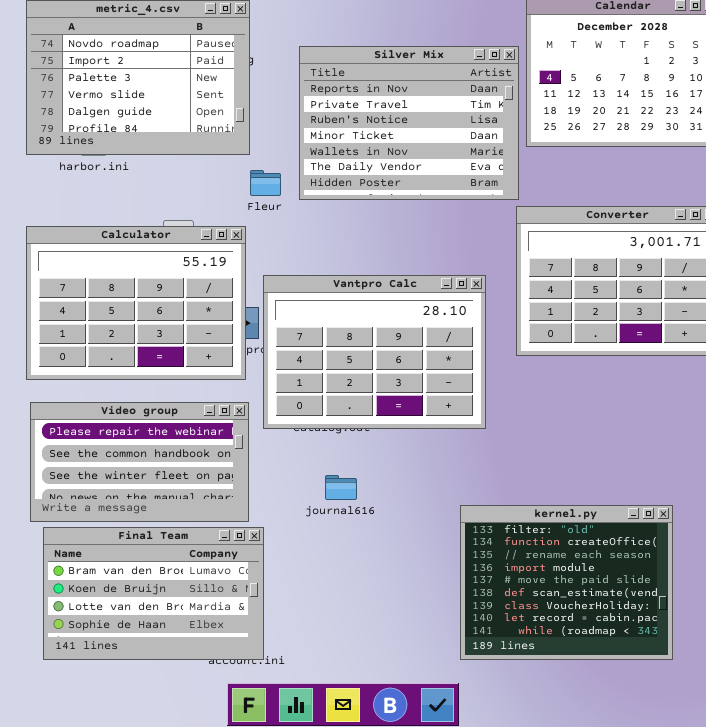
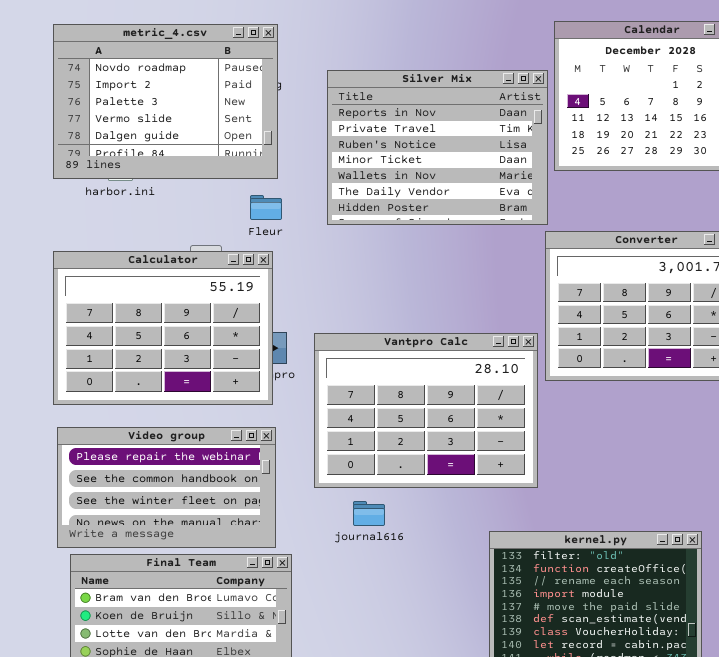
Fleur: [250,170,281,196] -> [250,195,282,220], moved
Vantpro Calc: [263,275,486,429] -> [314,333,538,488], moved

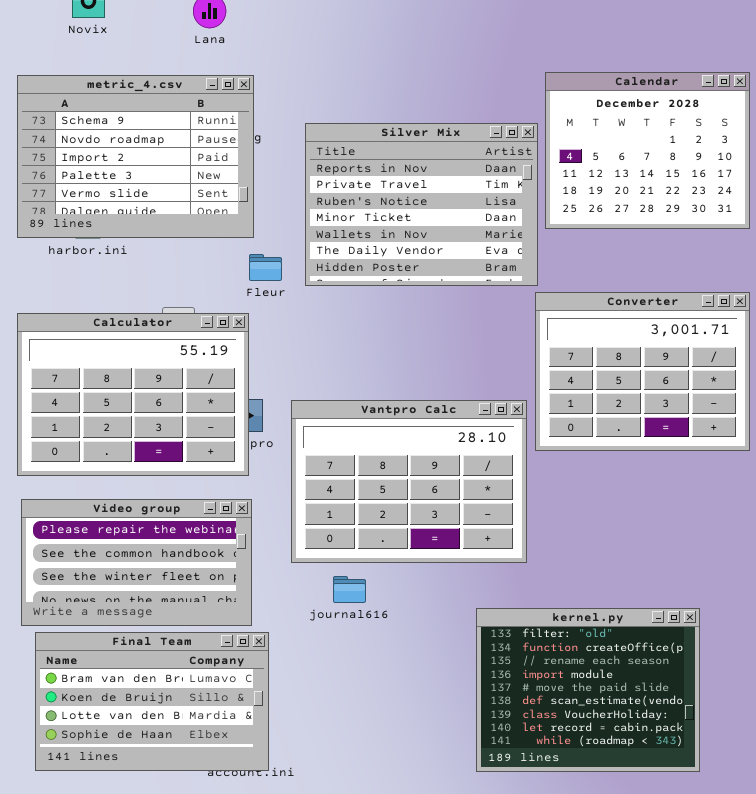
metric_4.csv: [53,24,278,179] -> [17,75,254,238], scrolled up 1 row
Fleur: [250,195,282,220] -> [249,254,282,281], moved

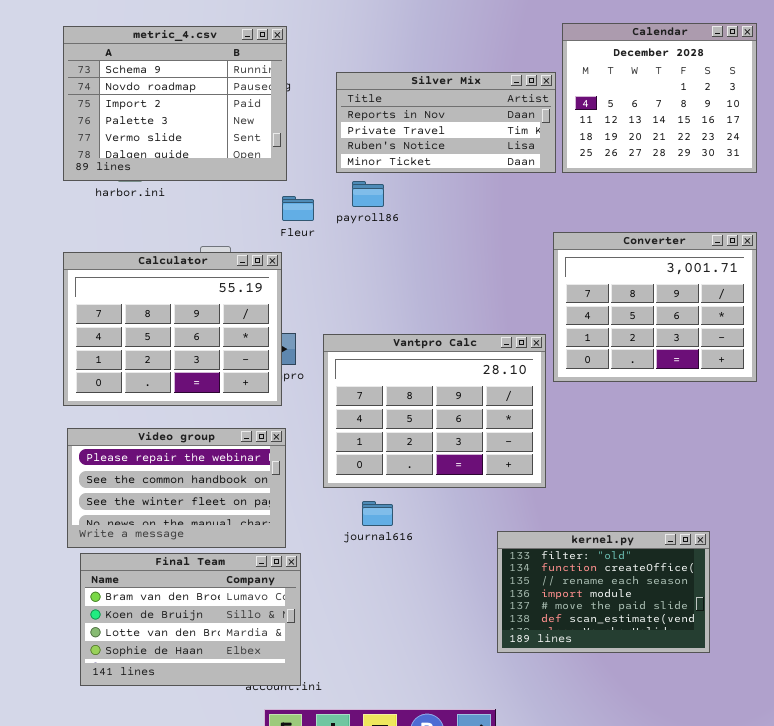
Silver Mix: [305,123,538,286] -> [336,72,556,173], resized
kernel.py: [476,608,700,772] -> [497,531,710,653], resized

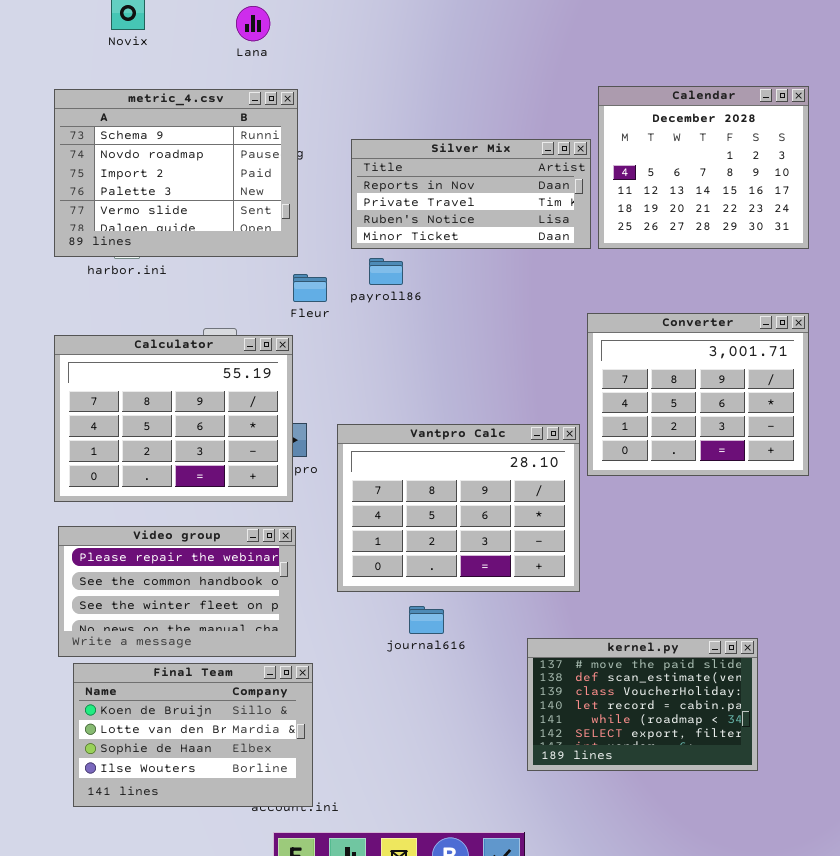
journal616: [362,501,393,526] -> [409,606,444,634], moved
kernel.py: [497,531,710,653] -> [527,638,758,771], scrolled down 4 rows
Final Team: [80,553,301,686] -> [73,663,313,807], scrolled down 1 row

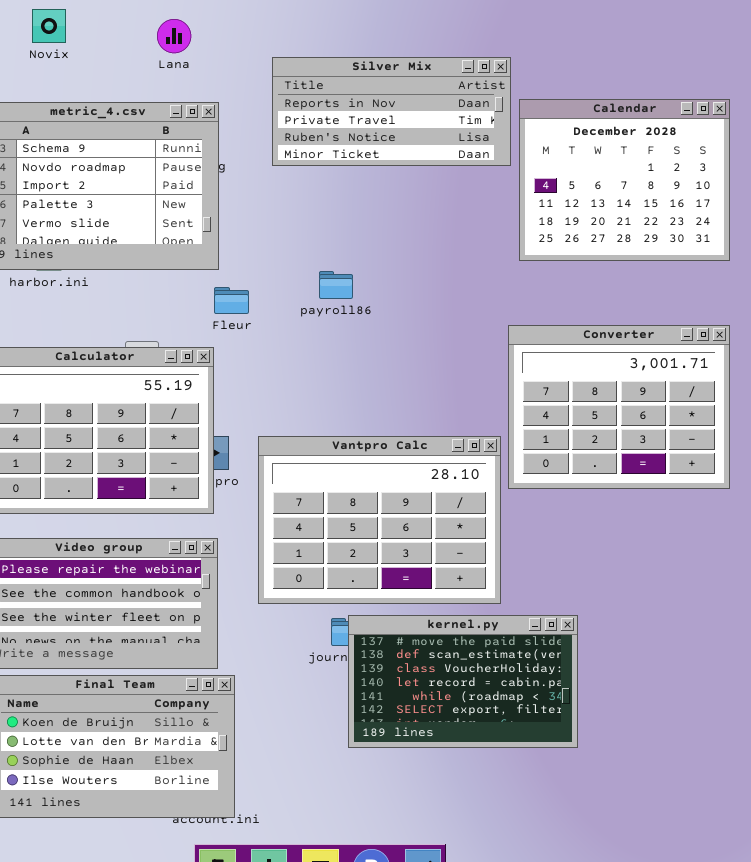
Silver Mix: [351,139,591,249] -> [272,57,511,166], moved
payroll86: [369,258,403,285] -> [319,271,353,299], moved
kernel.py: [527,638,758,771] -> [348,615,578,748], moved

